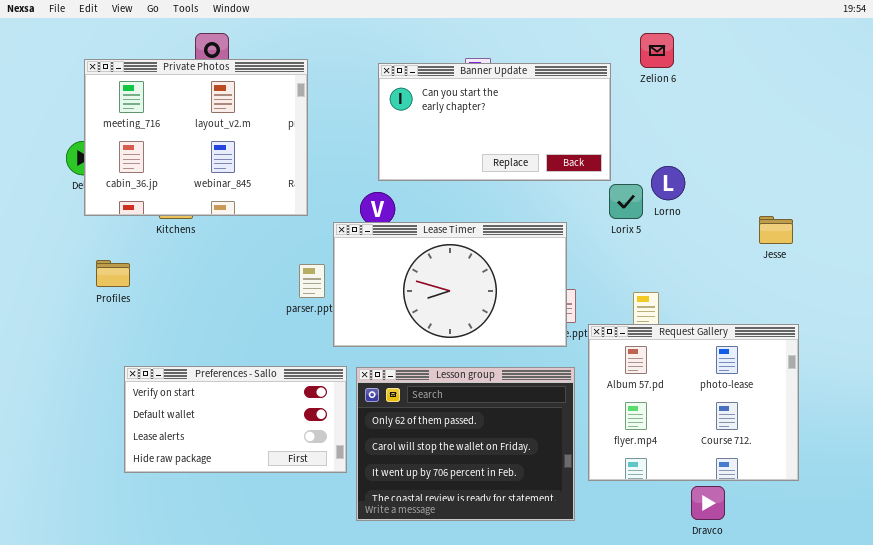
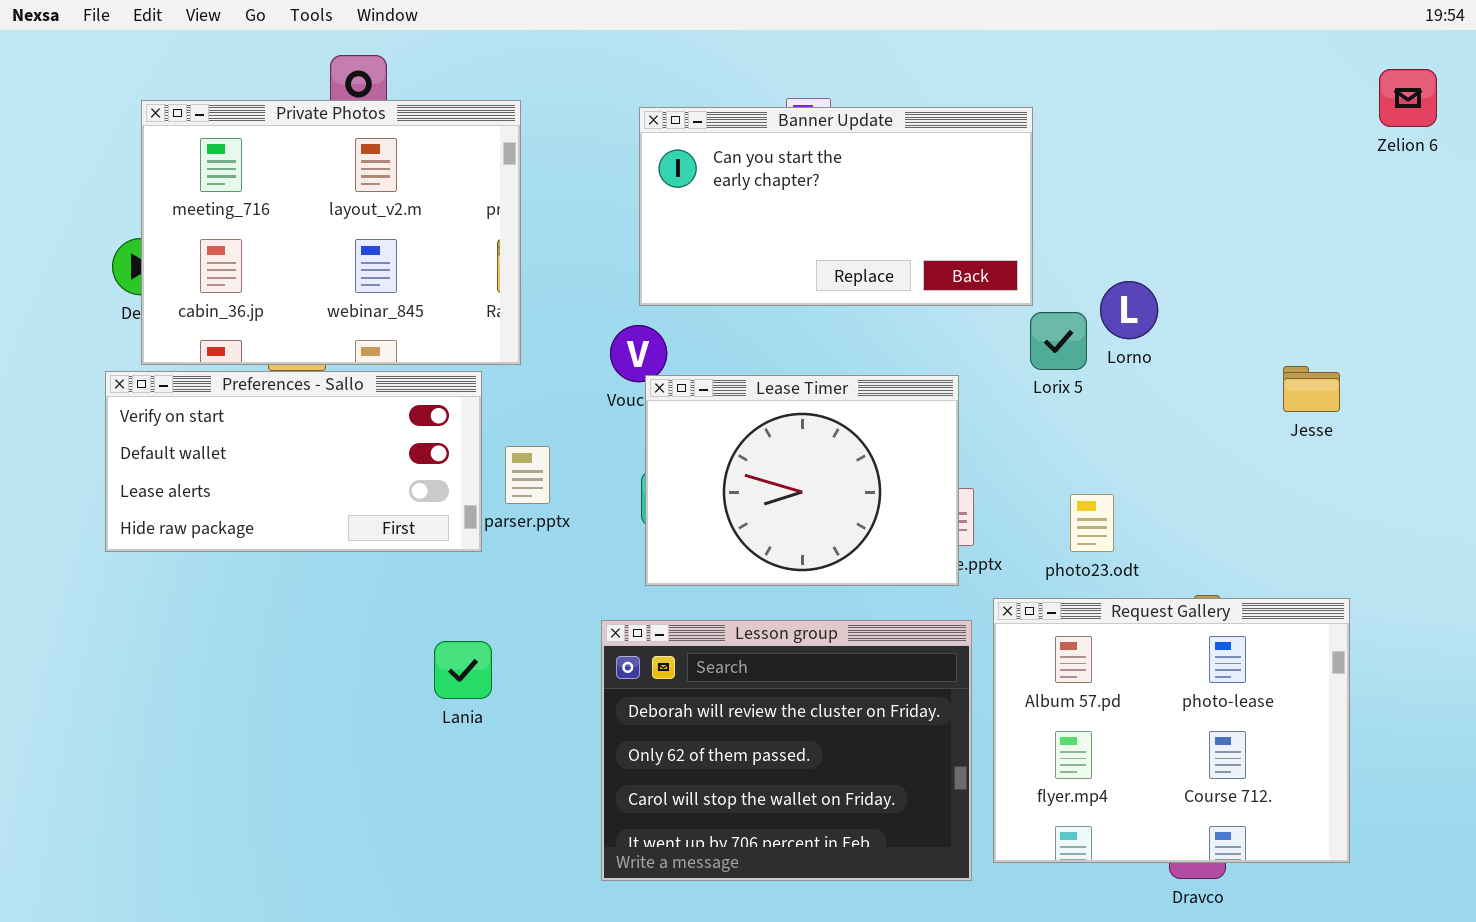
Zelion 6: [640,33,674,68] -> [1379,69,1437,127], moved
Lease Timer: [333,222,567,347] -> [645,375,959,586], resized
Request Gallery: [588,324,799,481] -> [993,598,1350,863], moved
Preferences - Sallo: [124,366,347,473] -> [105,371,482,552], moved
Lesson group: [356,367,575,521] -> [601,620,972,881], scrolled up 1 row

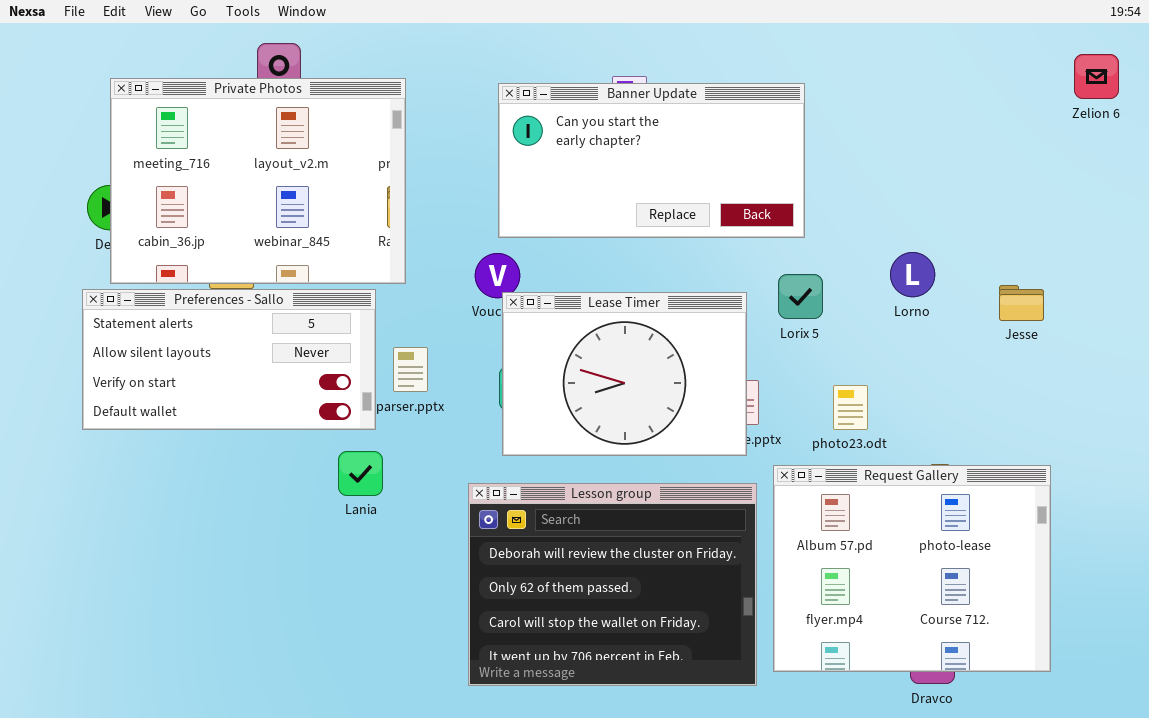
Lorno: [1100,281,1158,339] -> [890,252,935,297], moved
Lorix 5: [1030,312,1087,370] -> [778,274,823,319], moved
Preferences - Sallo: [105,371,482,552] -> [82,289,376,430], scrolled up 2 rows
Lania: [434,641,492,699] -> [338,451,383,496], moved

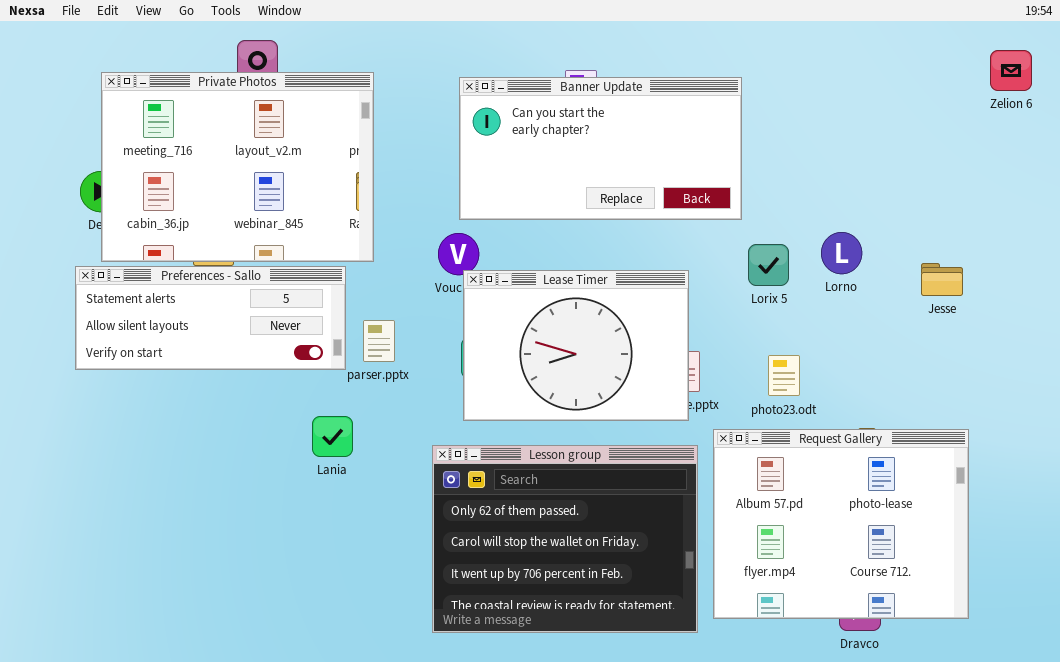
Lorix 5: [778,274,823,319] -> [748,244,789,286], moved
Preferences - Sallo: [82,289,376,430] -> [75,266,346,370], resized
Lesson group: [468,483,757,686] -> [432,445,698,633], scrolled down 1 row

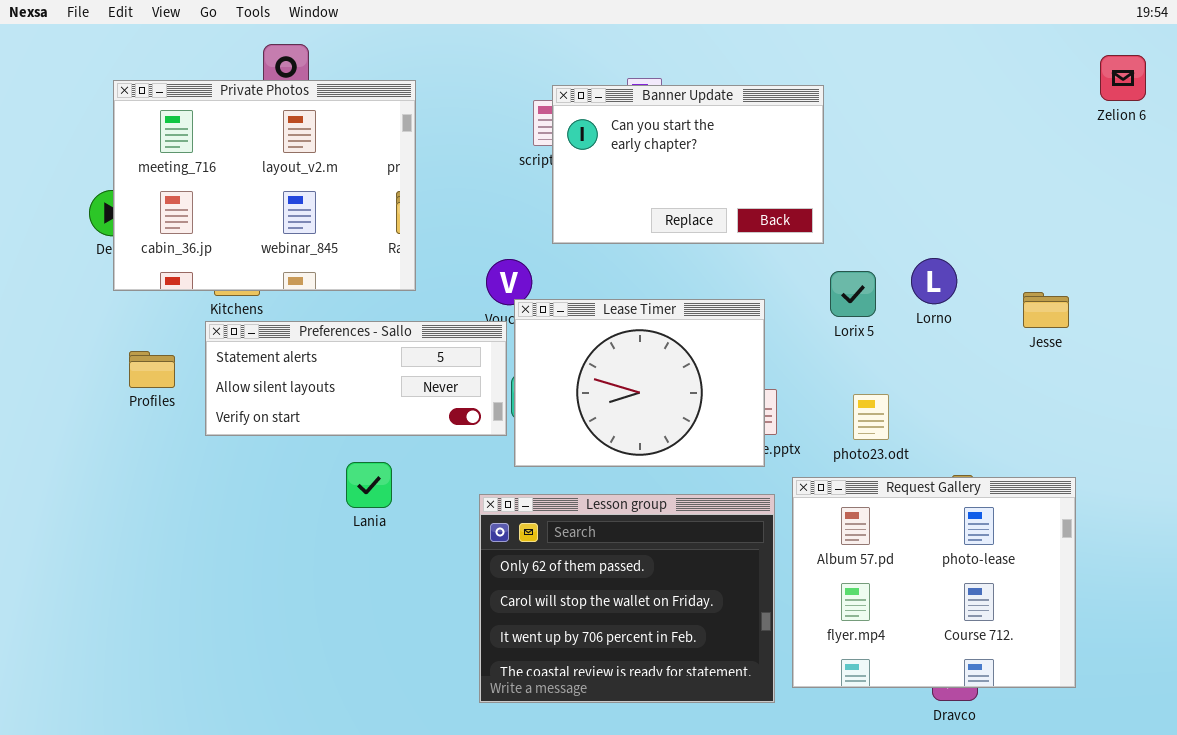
Banner Update: [459,77,742,220] -> [552,85,824,244], resized
Preferences - Sallo: [75,266,346,370] -> [205,321,507,436], moved

